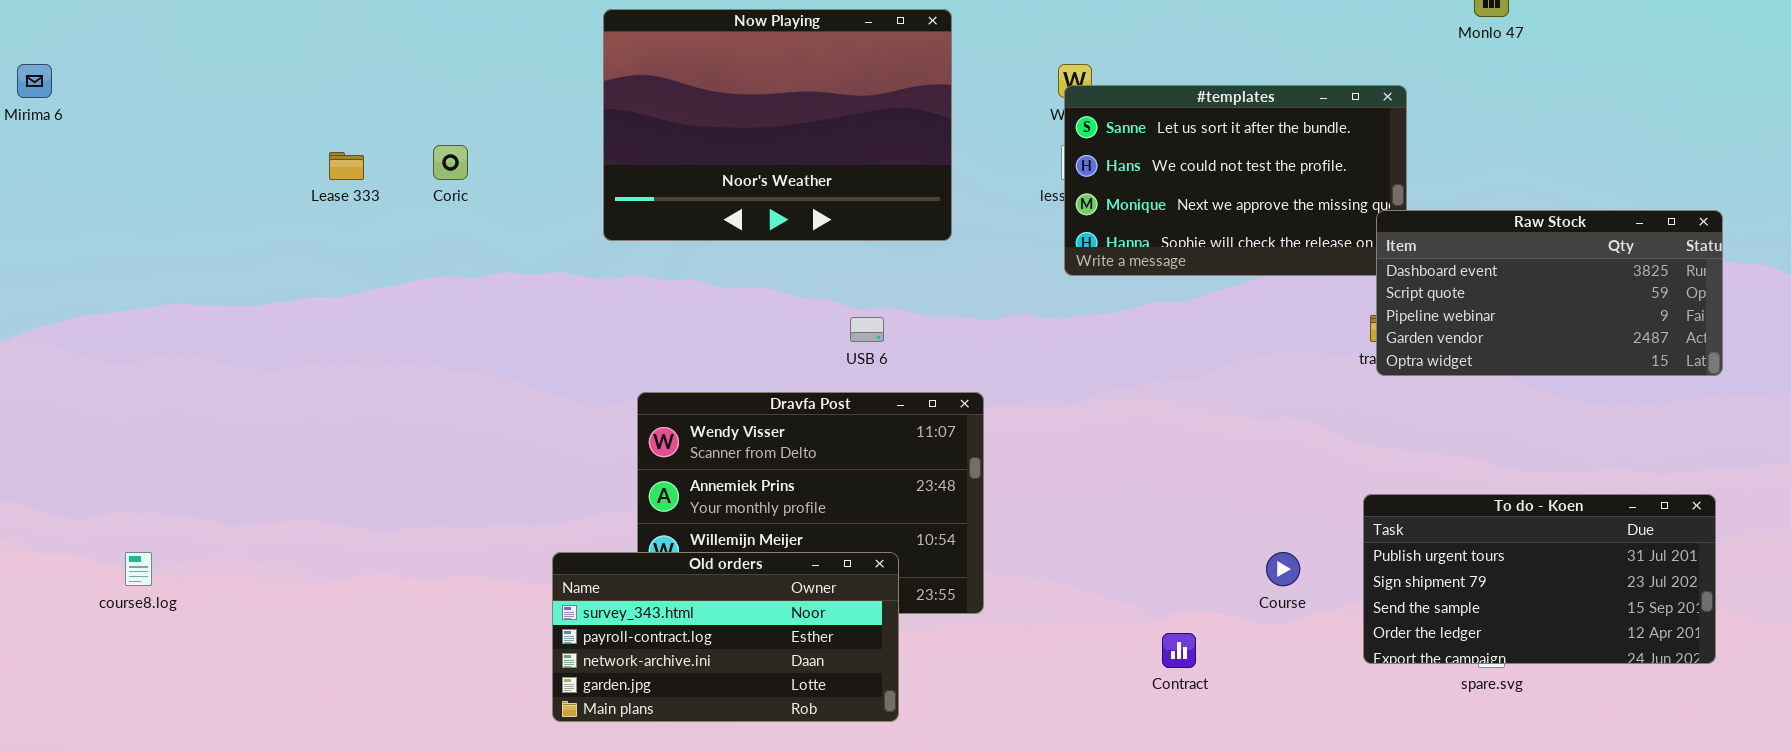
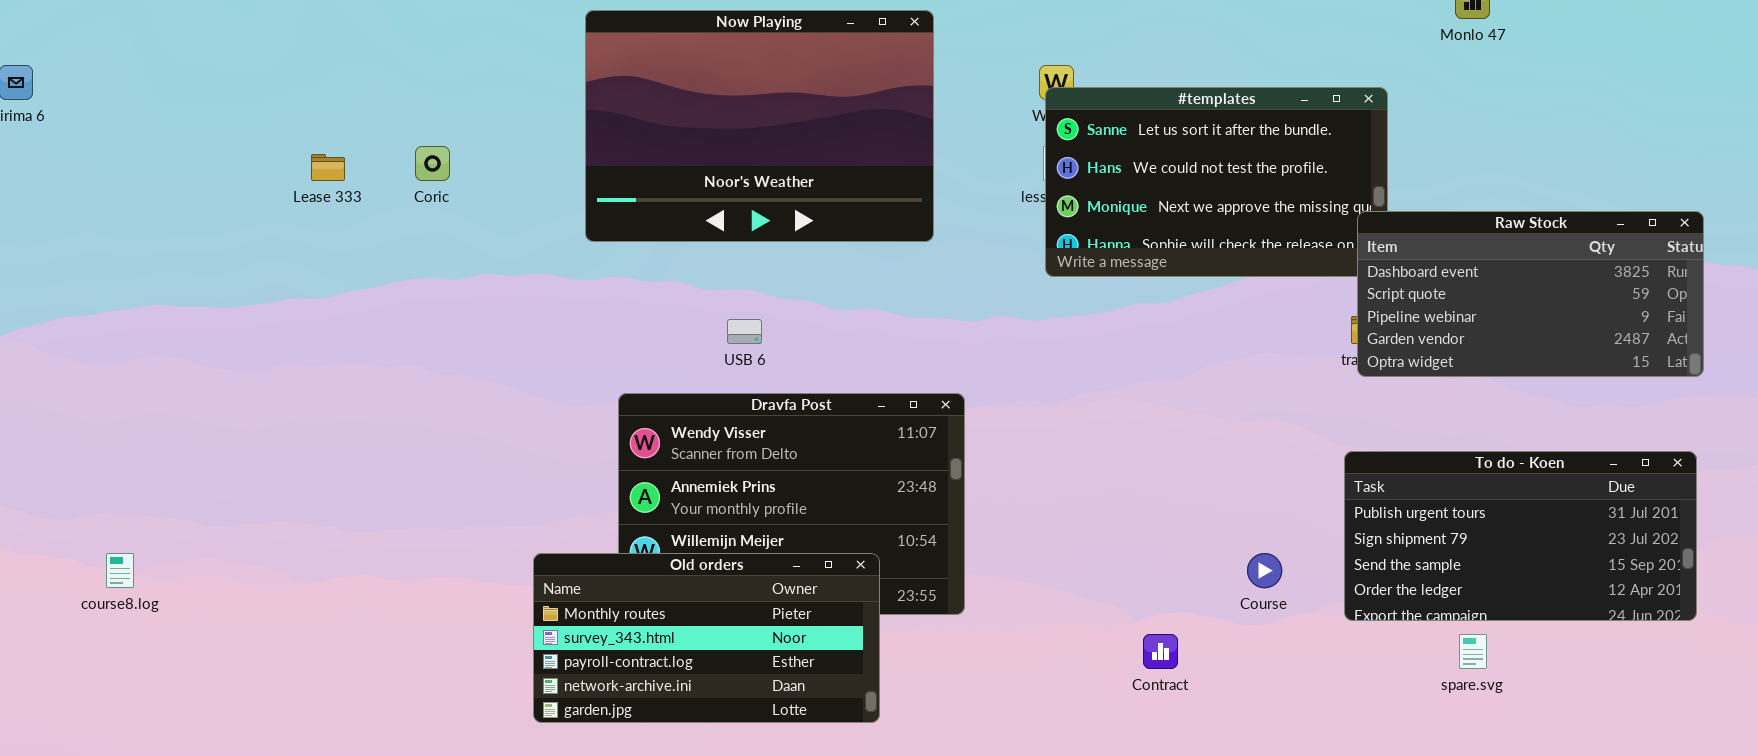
USB 6: [850,317,884,342] -> [727,319,762,344], moved
To do - Koen: [1363,494,1716,664] -> [1344,451,1697,621], moved
Old orders: [552,552,899,722] -> [533,553,880,723], scrolled up 1 row

